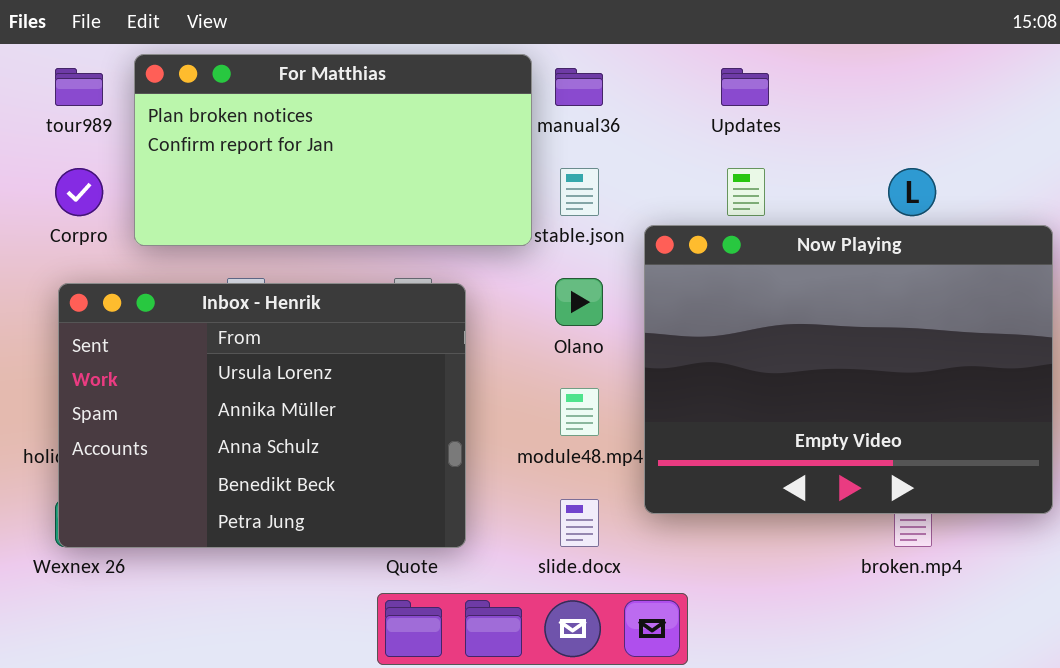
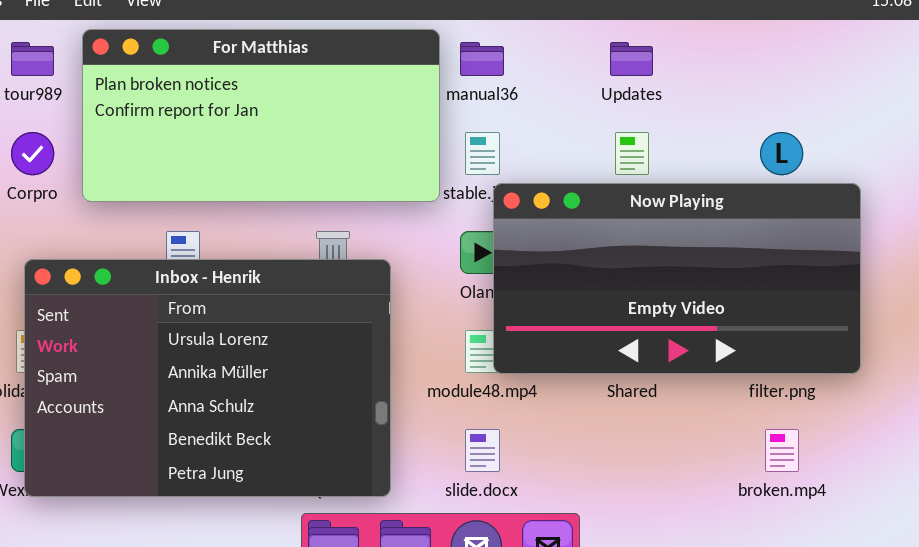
Now Playing: [644,225,1053,514] -> [493,183,861,374], moved, resized
Inbox - Henrik: [58,283,466,548] -> [24,259,391,497], moved

